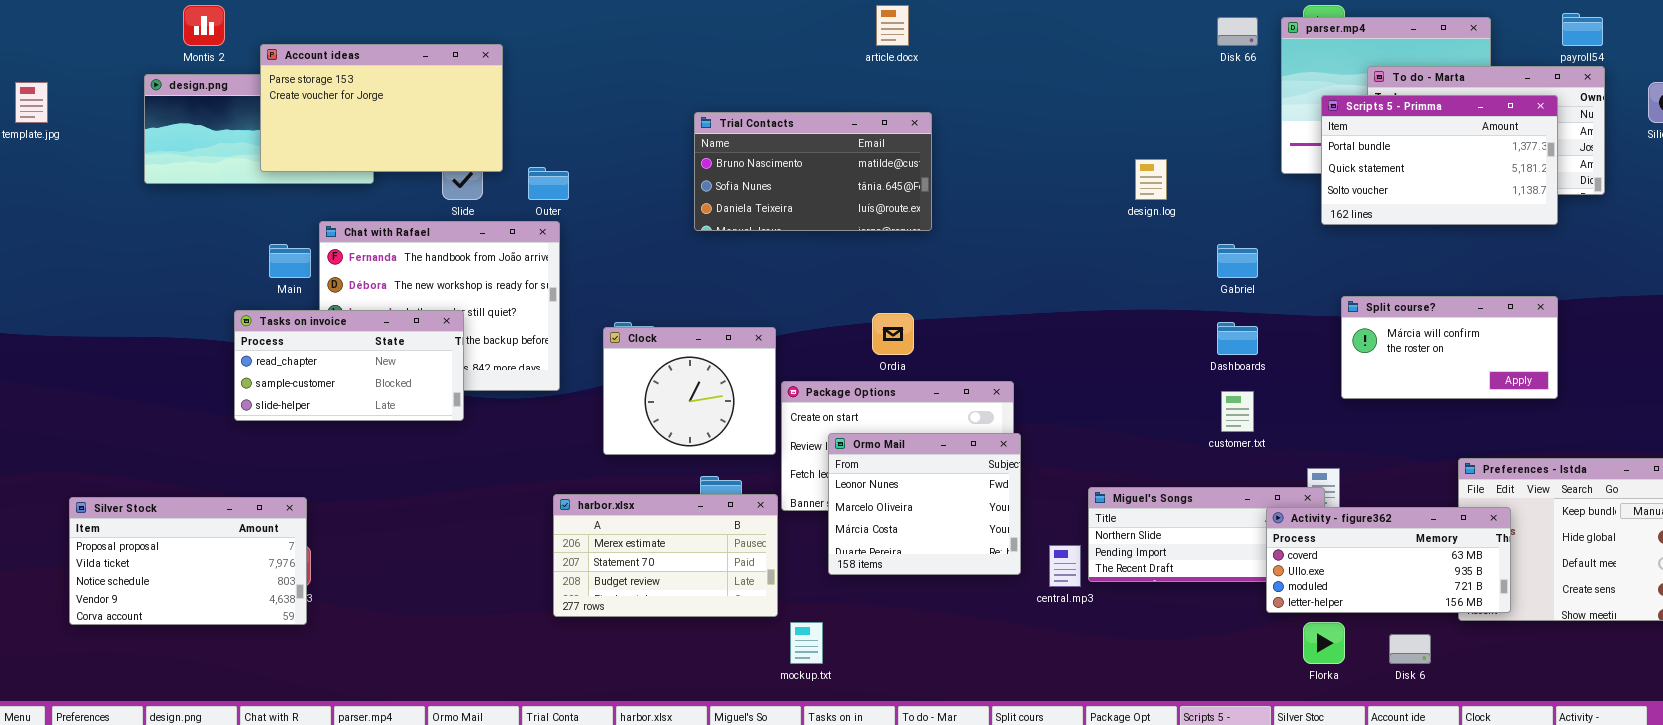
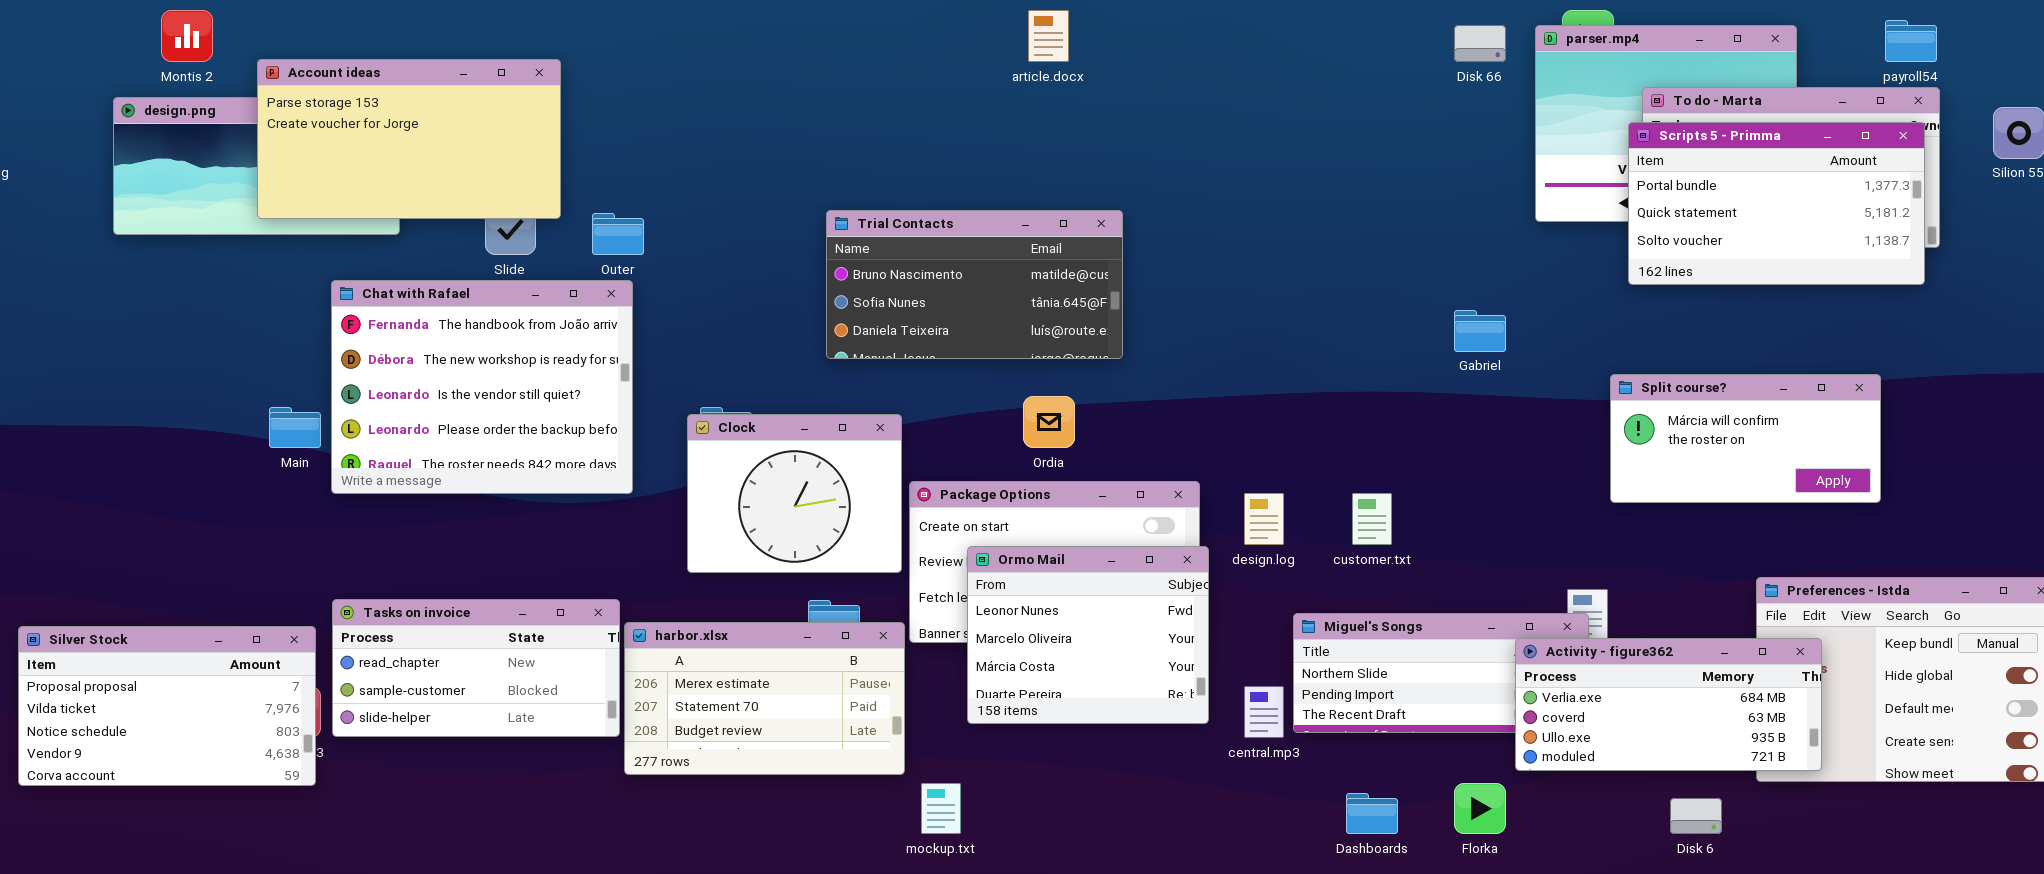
Scripts 5 - Primma: [1321,95,1558,225] -> [1628,122,1925,285], moved
Trial Contacts: [694,112,932,231] -> [826,210,1123,359], moved
design.log: [1135,159,1167,200] -> [1244,493,1284,545], moved
Main: [269,244,311,278] -> [269,407,321,448], moved
Tasks on invoice: [234,310,464,421] -> [332,599,620,737], moved
Dashboards: [1217,322,1258,355] -> [1346,793,1398,834], moved
customer.txt: [1221,391,1254,432] -> [1352,493,1392,545], moved
Activity - figure362: [1266,507,1511,613] -> [1515,638,1822,771], scrolled up 1 row
Florka: [1303,622,1345,664] -> [1454,783,1506,834], moved

